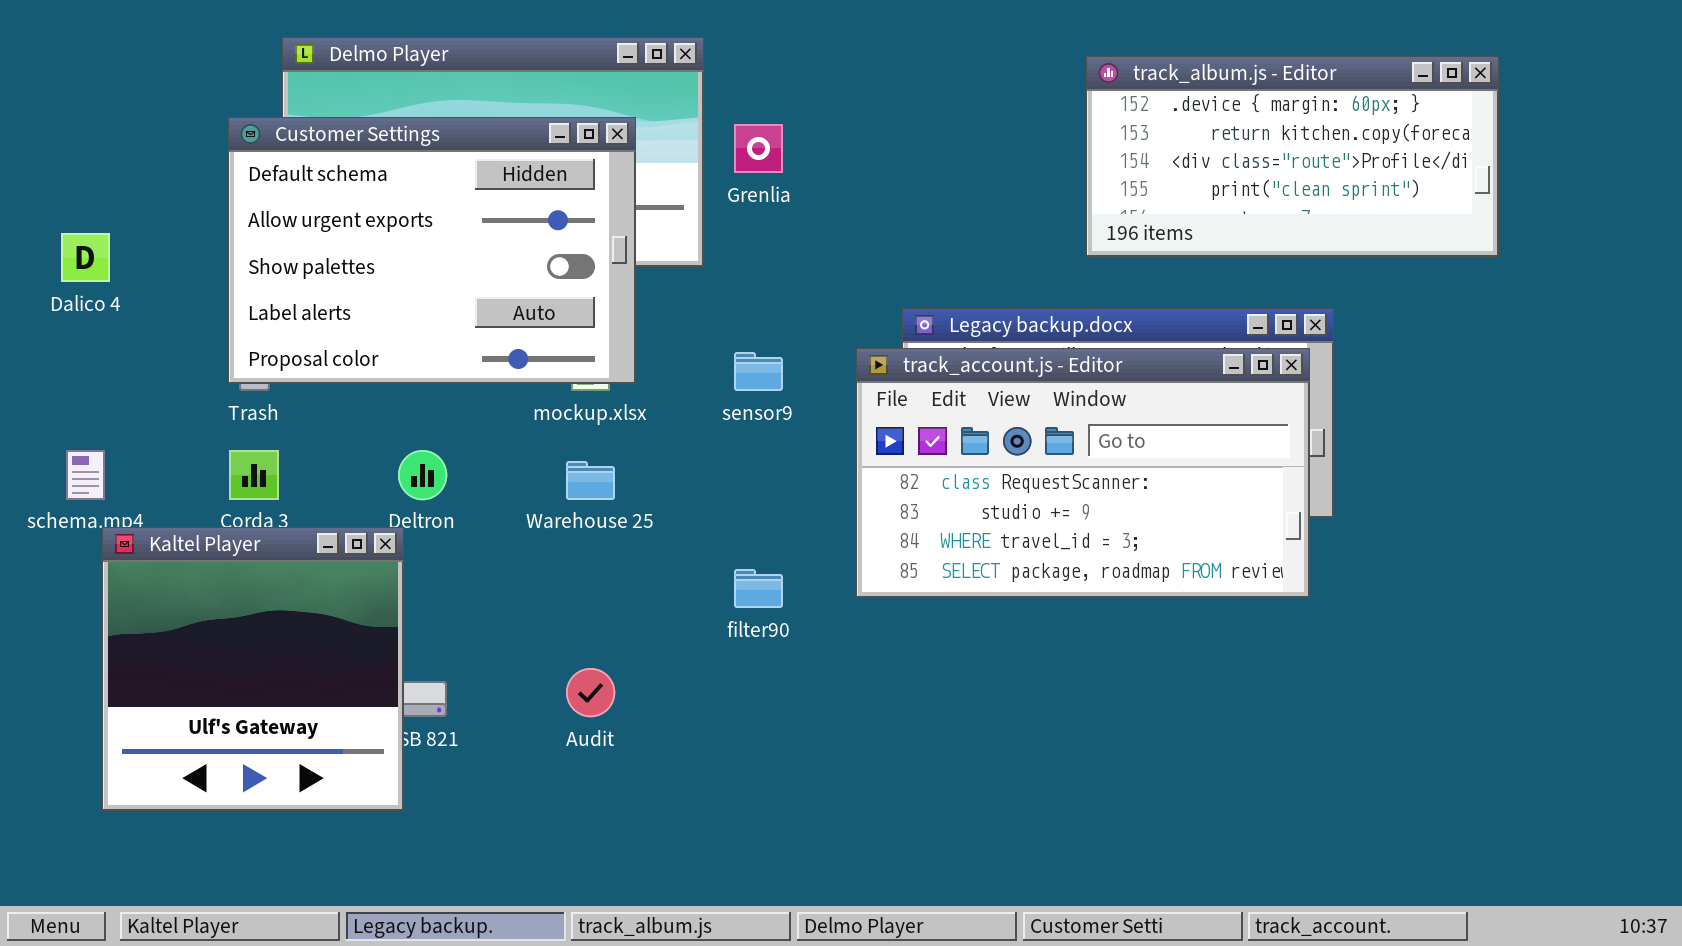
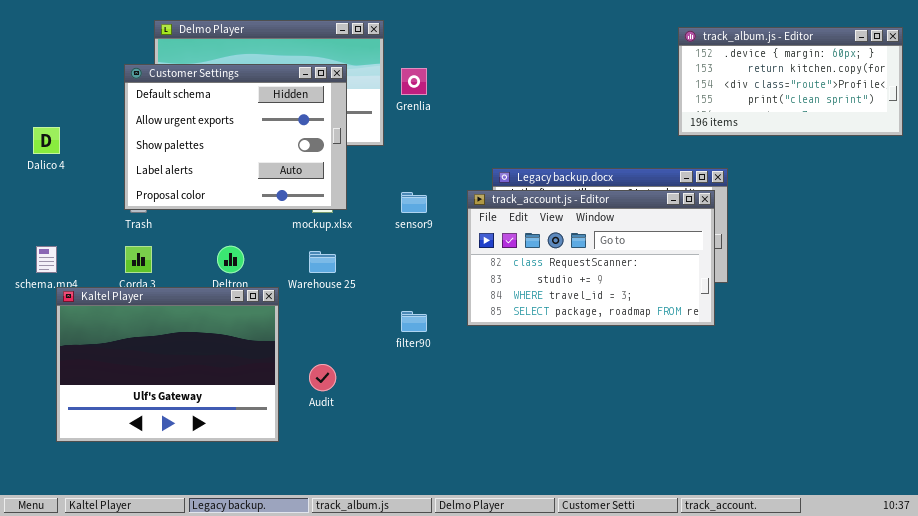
track_album.js - Editor: [1086,56,1499,257] -> [678,27,903,136], moved
Kaltel Player: [102,527,404,811] -> [56,287,279,442], resized

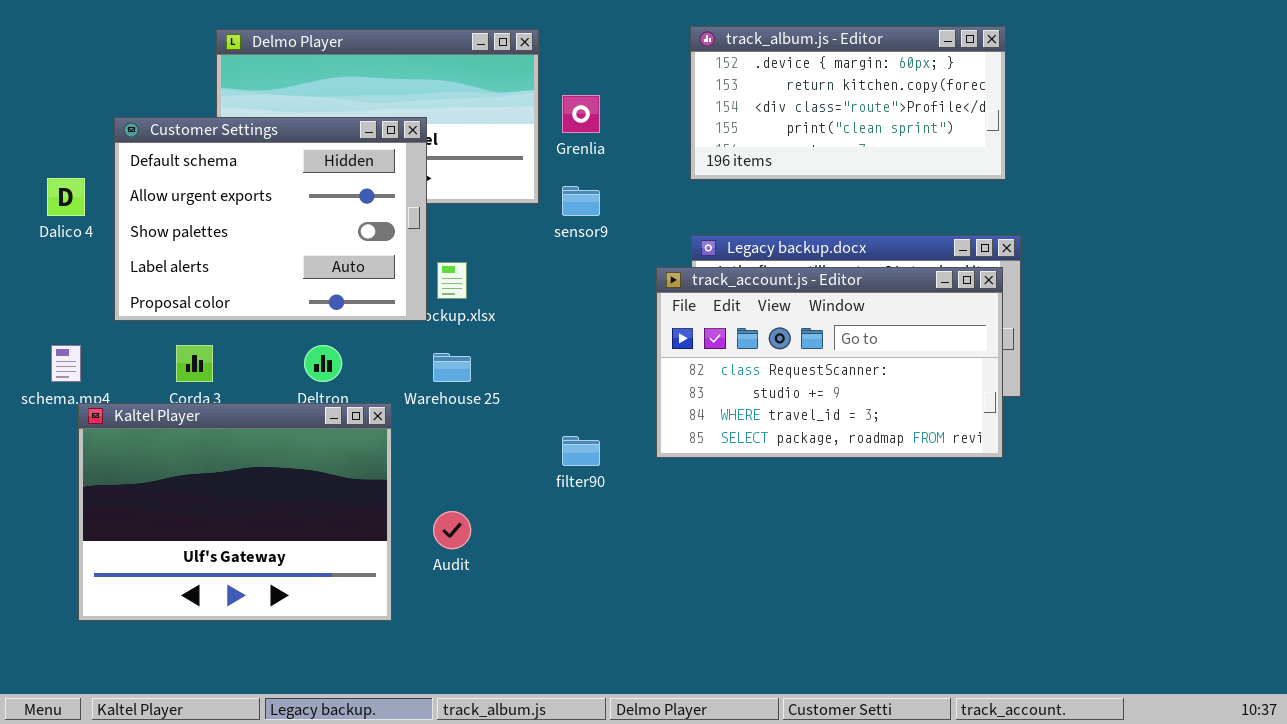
track_album.js - Editor: [678,27,903,136] -> [690,26,1006,180], moved
Customer Settings: [124,64,347,210] -> [114,117,427,321], moved
sensor9: [401,192,427,213] -> [562,186,600,216], moved

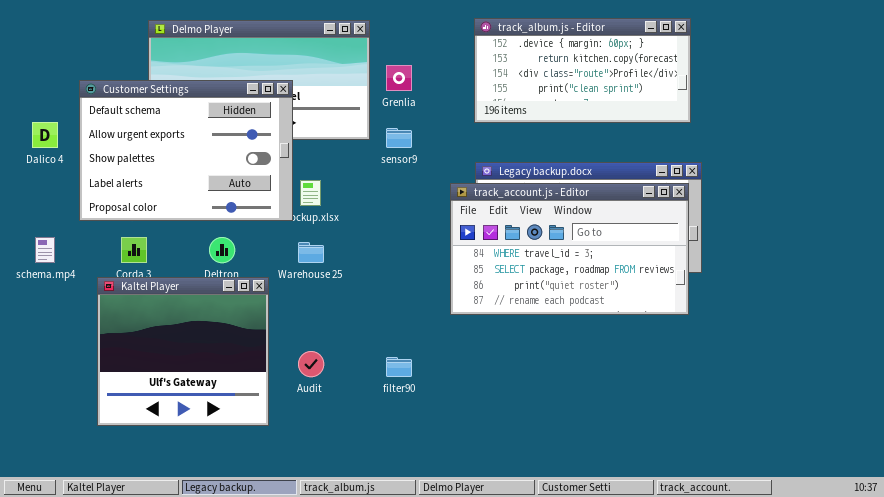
track_account.js - Editor: [656,267,1003,458] -> [450,183,689,315], scrolled down 2 rows
Kaltel Player: [78,403,392,621] -> [97,277,269,426], resized
filter90: [562,436,600,466] -> [386,357,412,377], moved

